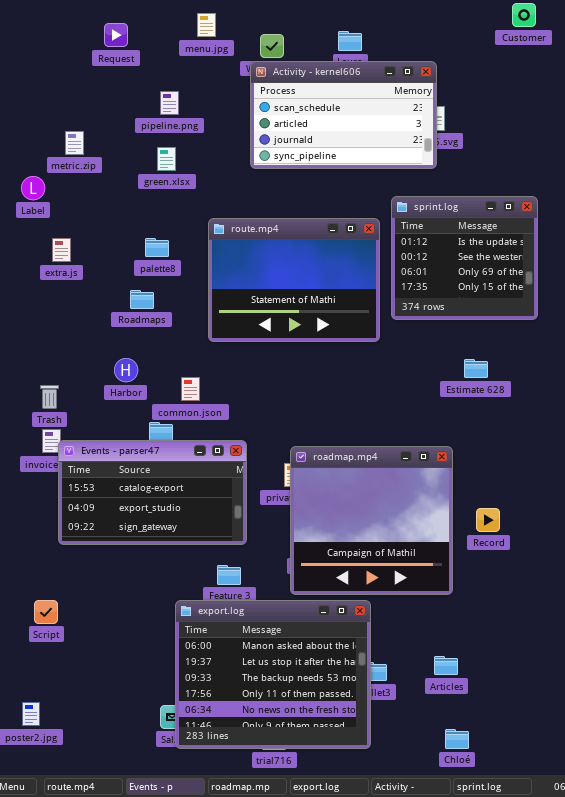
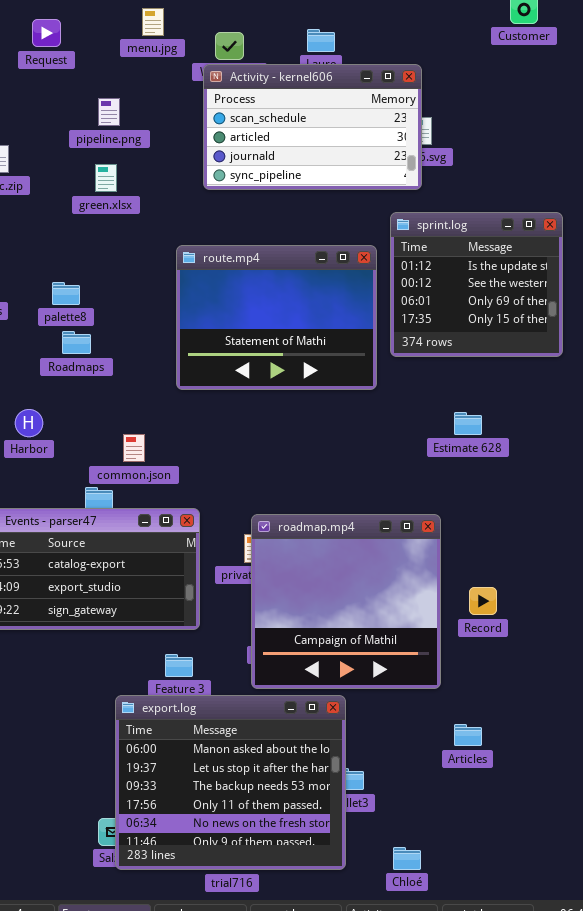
sprint.log: [391,196,538,320] -> [390,212,563,357], moved
route.mp4: [208,218,380,342] -> [176,245,377,390], moved
palette8: [145,238,169,257] -> [52,282,80,305], moved
Harbor: [114,358,138,382] -> [15,409,43,437], moved
Articles: [434,656,458,675] -> [454,724,482,746], moved
Chloé: [445,729,469,749] -> [393,847,421,870], moved

